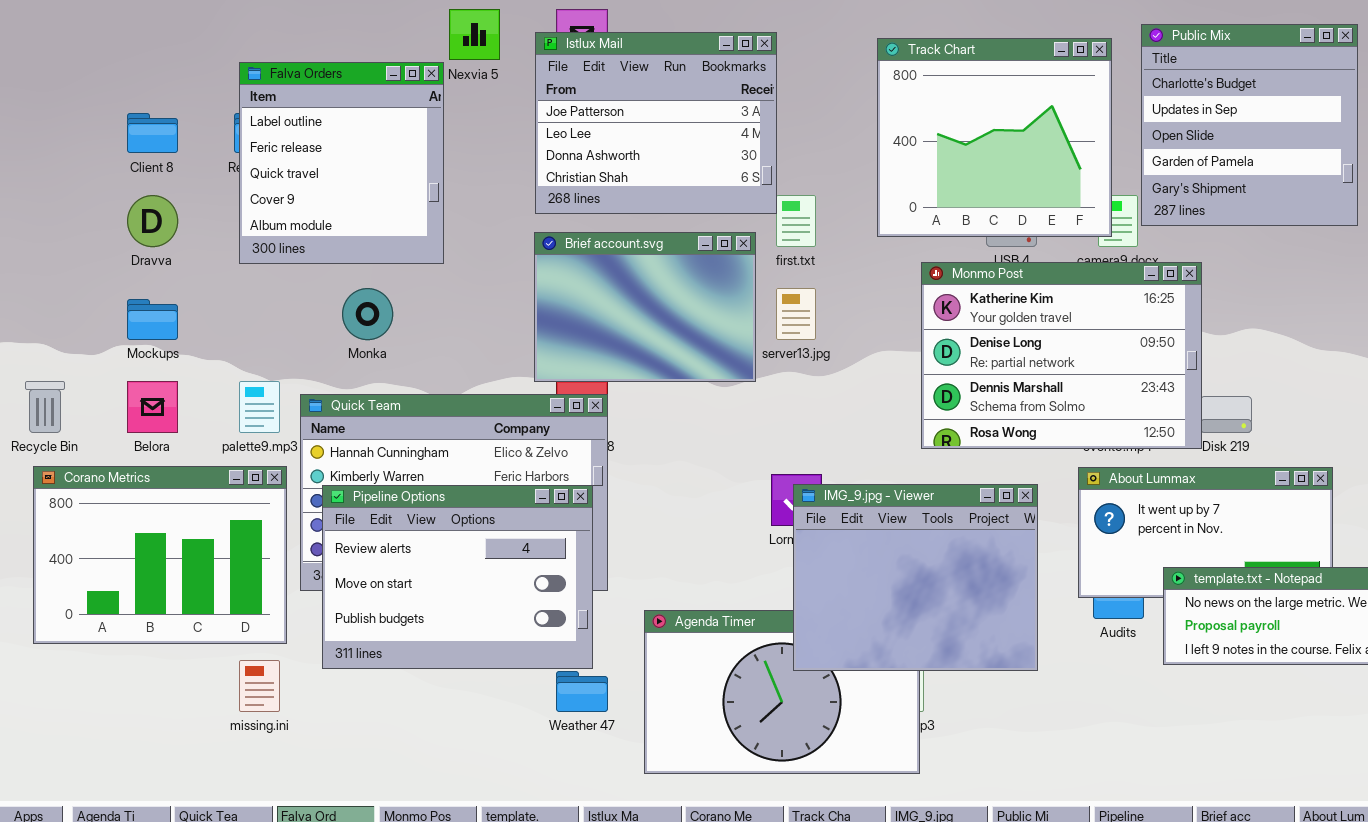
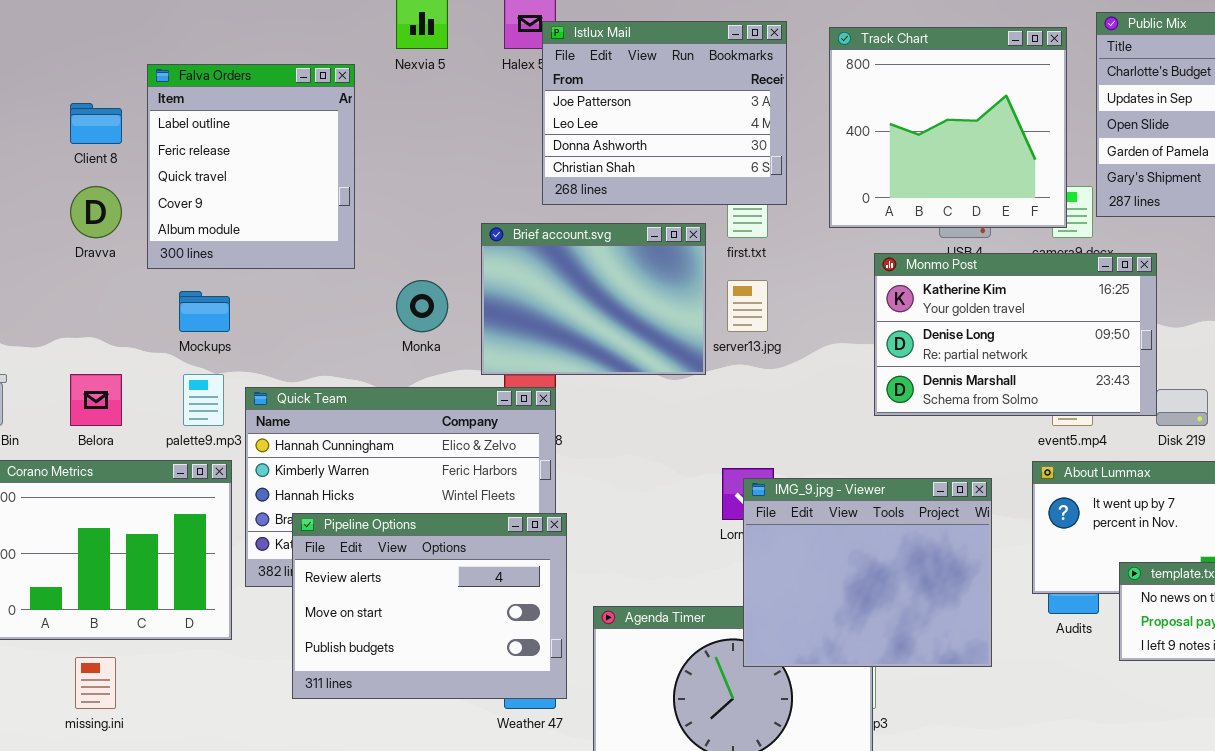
Istlux Mail: [535,32,777,214] -> [542,21,787,205], moved
Falva Orders: [239,62,444,264] -> [147,64,355,269], moved
Monmo Post: [921,262,1202,449] -> [874,253,1157,416], resized
Monka: [342,288,393,340] -> [396,280,448,332], moved
Mockups: [127,299,178,340] -> [179,291,230,332], moved
Pipeline Options: [322,485,593,669] -> [292,513,567,699], moved
missing.ini: [239,660,280,712] -> [75,657,116,709], moved

